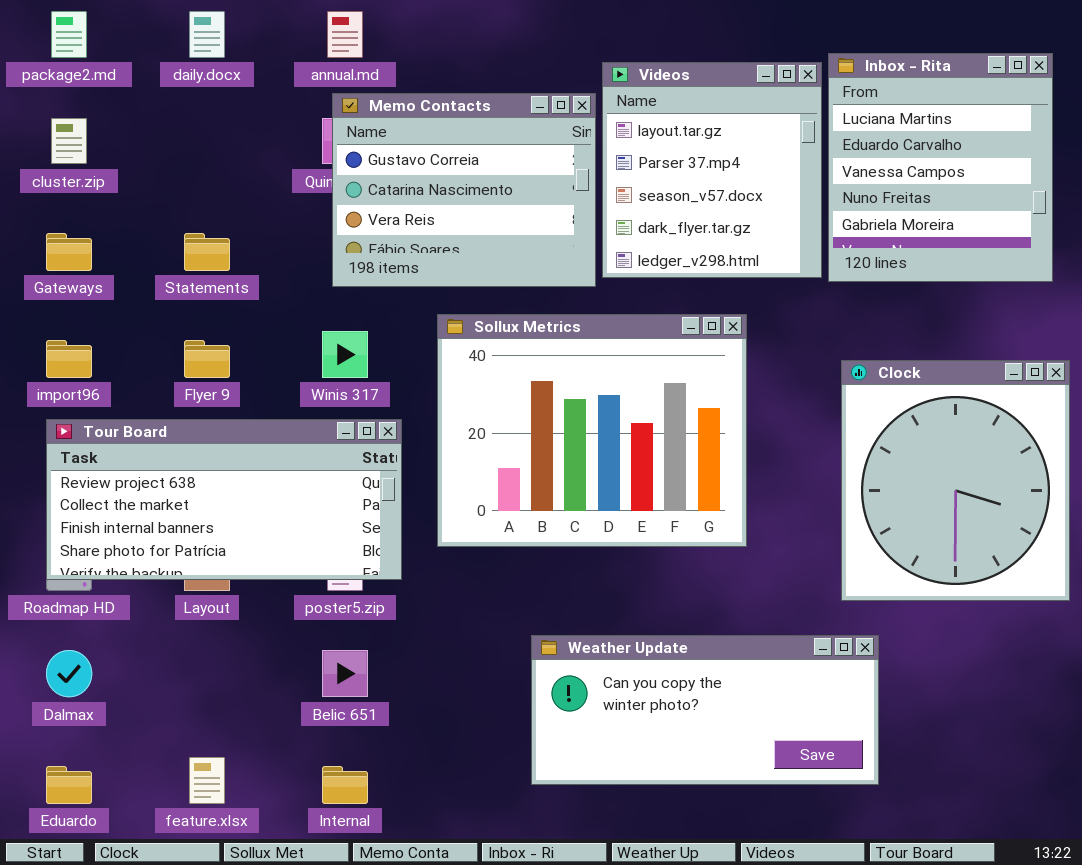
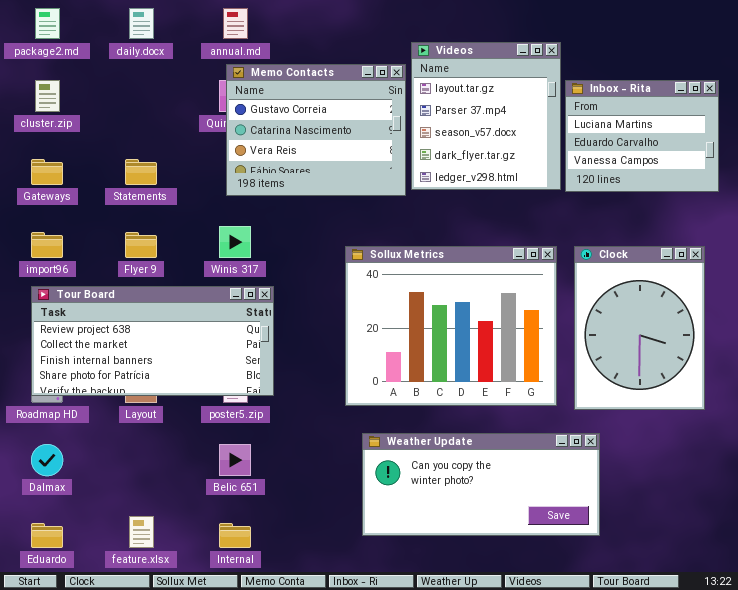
Inbox - Rita: [828,53,1053,282] -> [565,80,719,192], resized
Sollux Metrics: [437,314,747,547] -> [345,246,557,406], moved
Clock: [841,360,1070,601] -> [574,246,705,410], resized

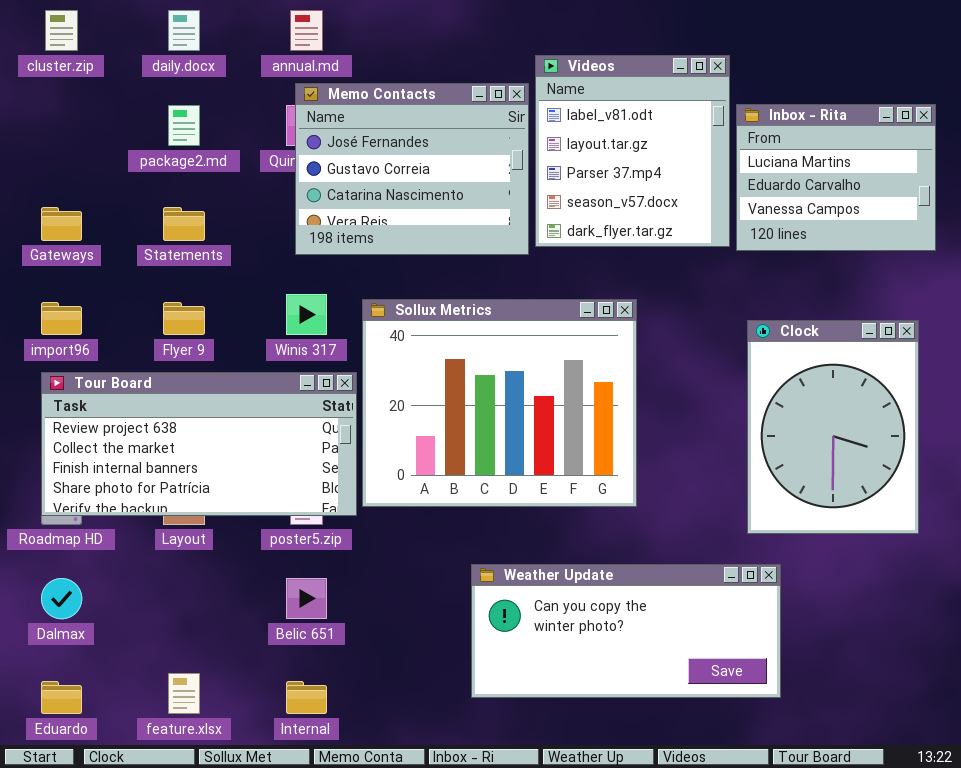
package2.md: [35,8,60,39] -> [168,105,200,146], moved
Videos: [411,42,561,190] -> [535,55,730,247], scrolled up 1 row
Memo Contacts: [226,64,406,196] -> [295,83,529,255], scrolled up 1 row
cluster.zip: [35,80,60,112] -> [45,10,78,51], moved
Sollux Metrics: [345,246,557,406] -> [362,299,637,507], moved

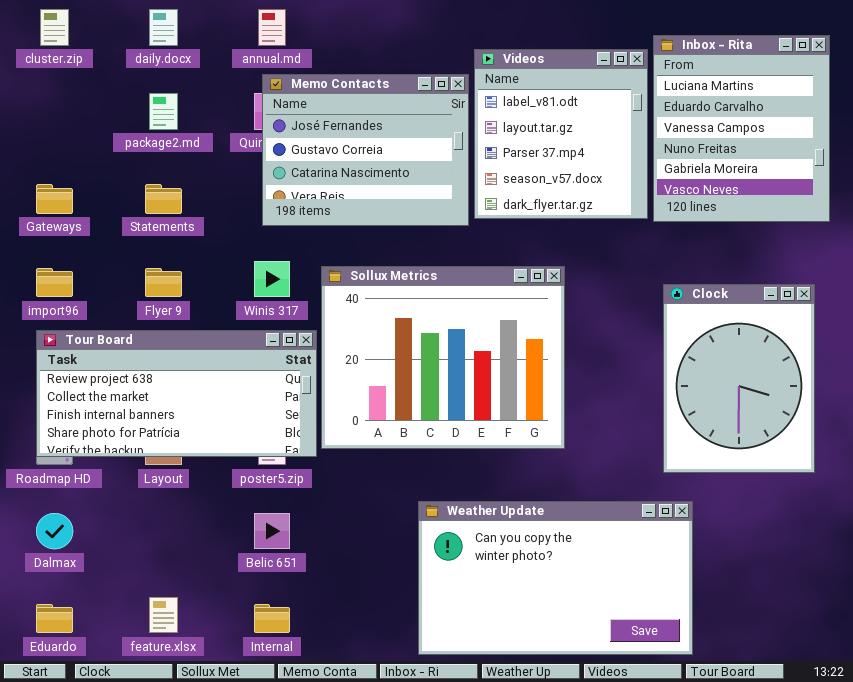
Inbox - Rita: [736,104,936,251] -> [653,35,830,222], resized
Weather Update: [471,564,781,698] -> [418,501,693,655], resized

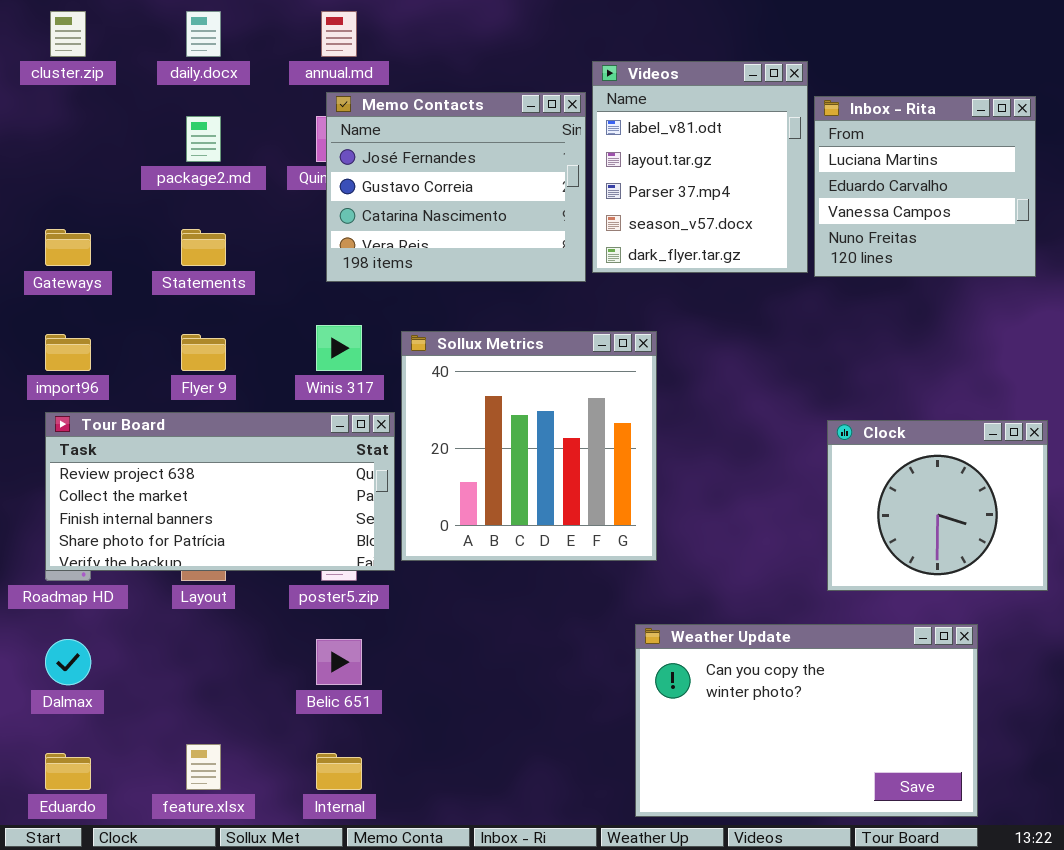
Inbox - Rita: [653,35,830,222] -> [814,96,1036,277], resized
Sollux Metrics: [321,266,565,449] -> [401,331,657,561], resized
Clock: [663,284,815,473] -> [827,420,1048,591], resized
Weather Update: [418,501,693,655] -> [635,624,978,817], moved

